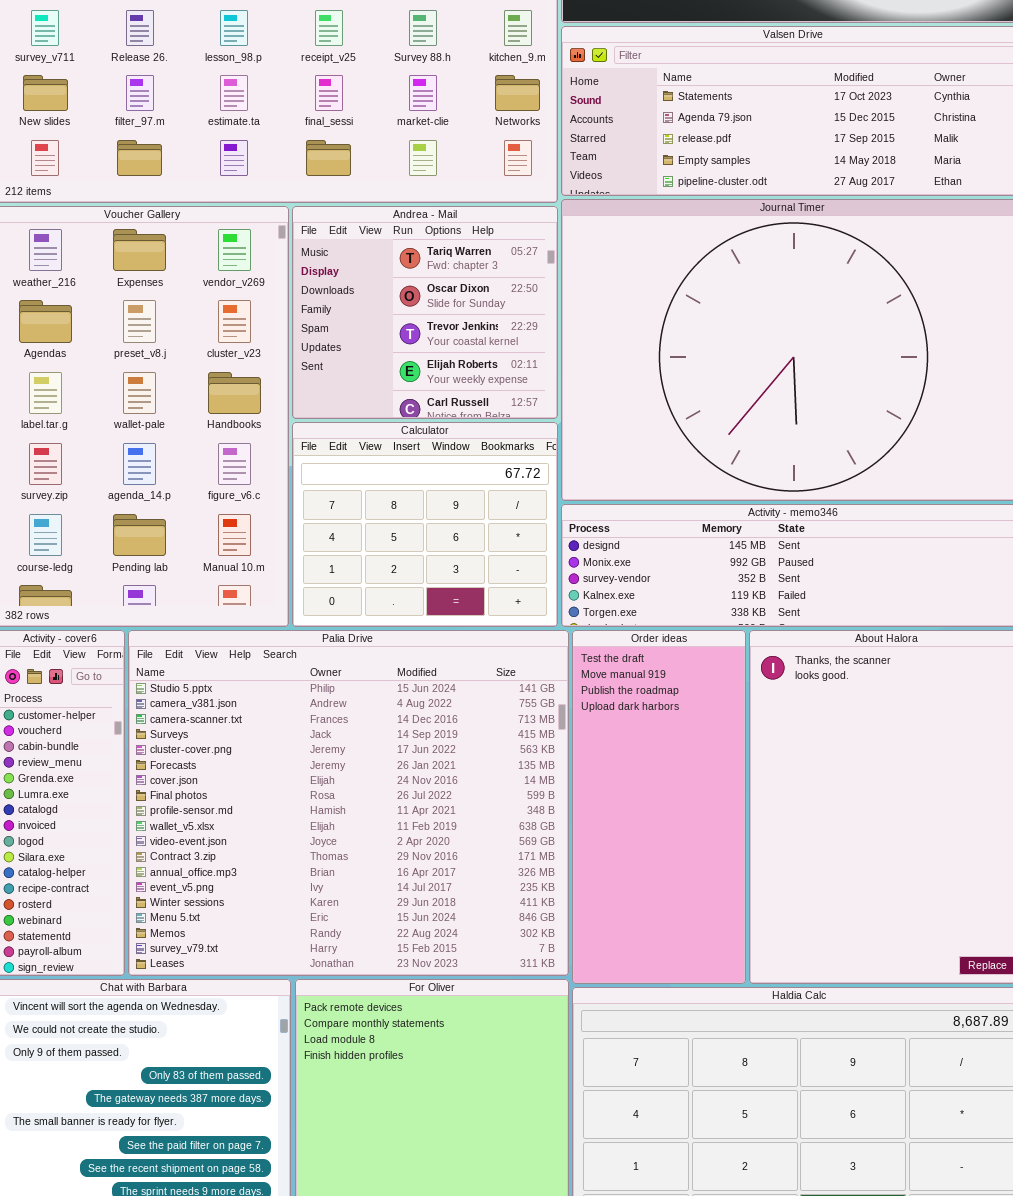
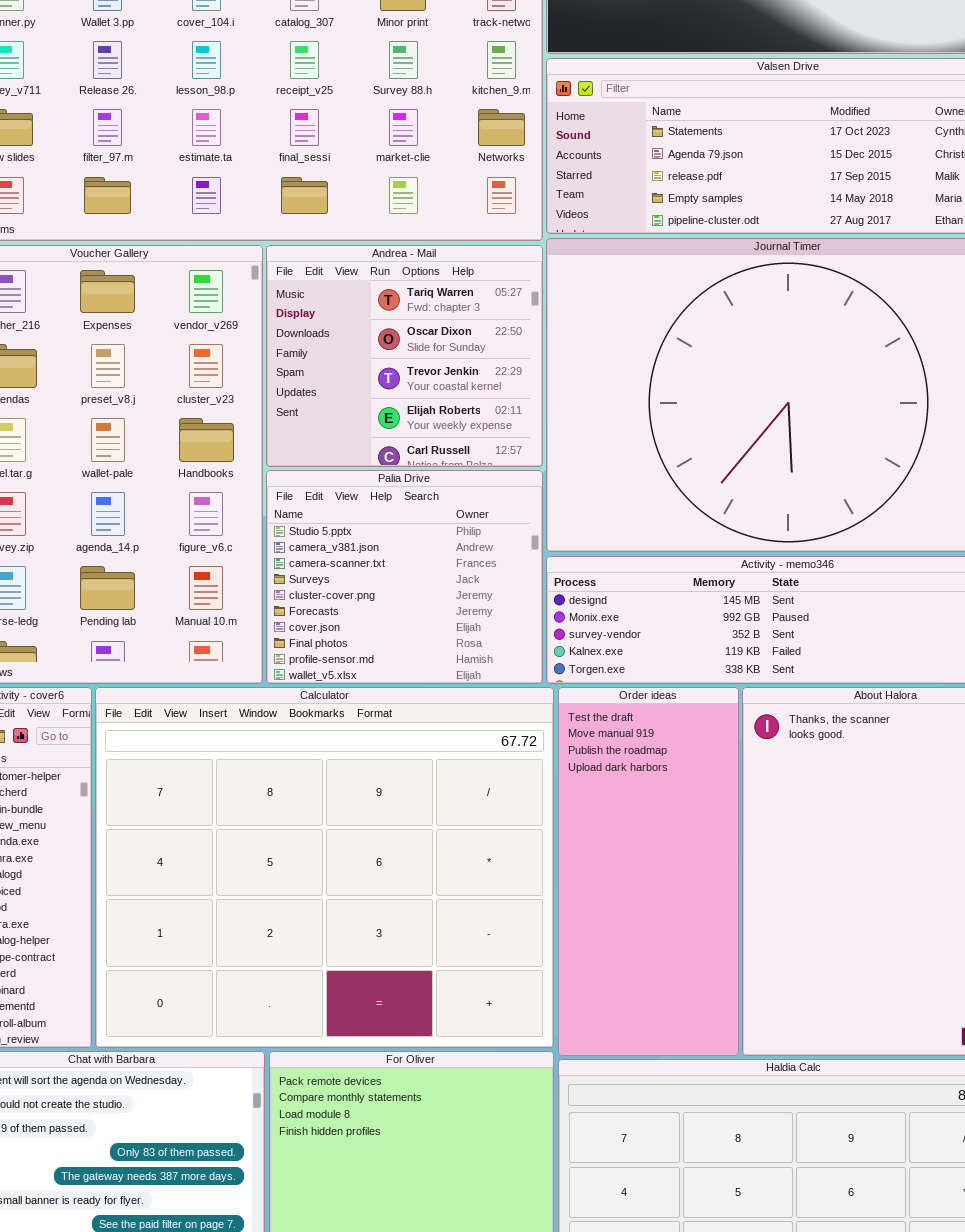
Calculator: [292,422,558,627] -> [95,687,554,1048], moved, resized
Palia Drive: [128,630,569,976] -> [266,470,543,684], moved, resized

